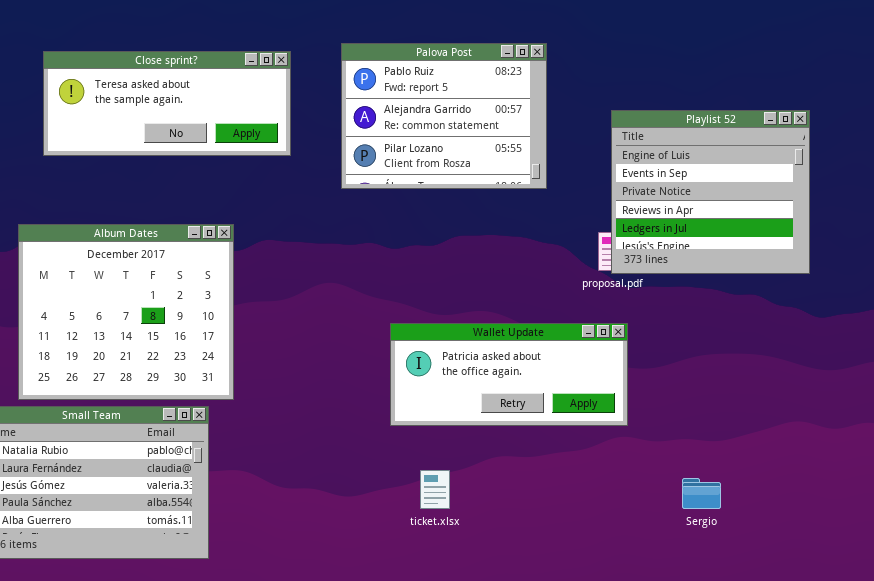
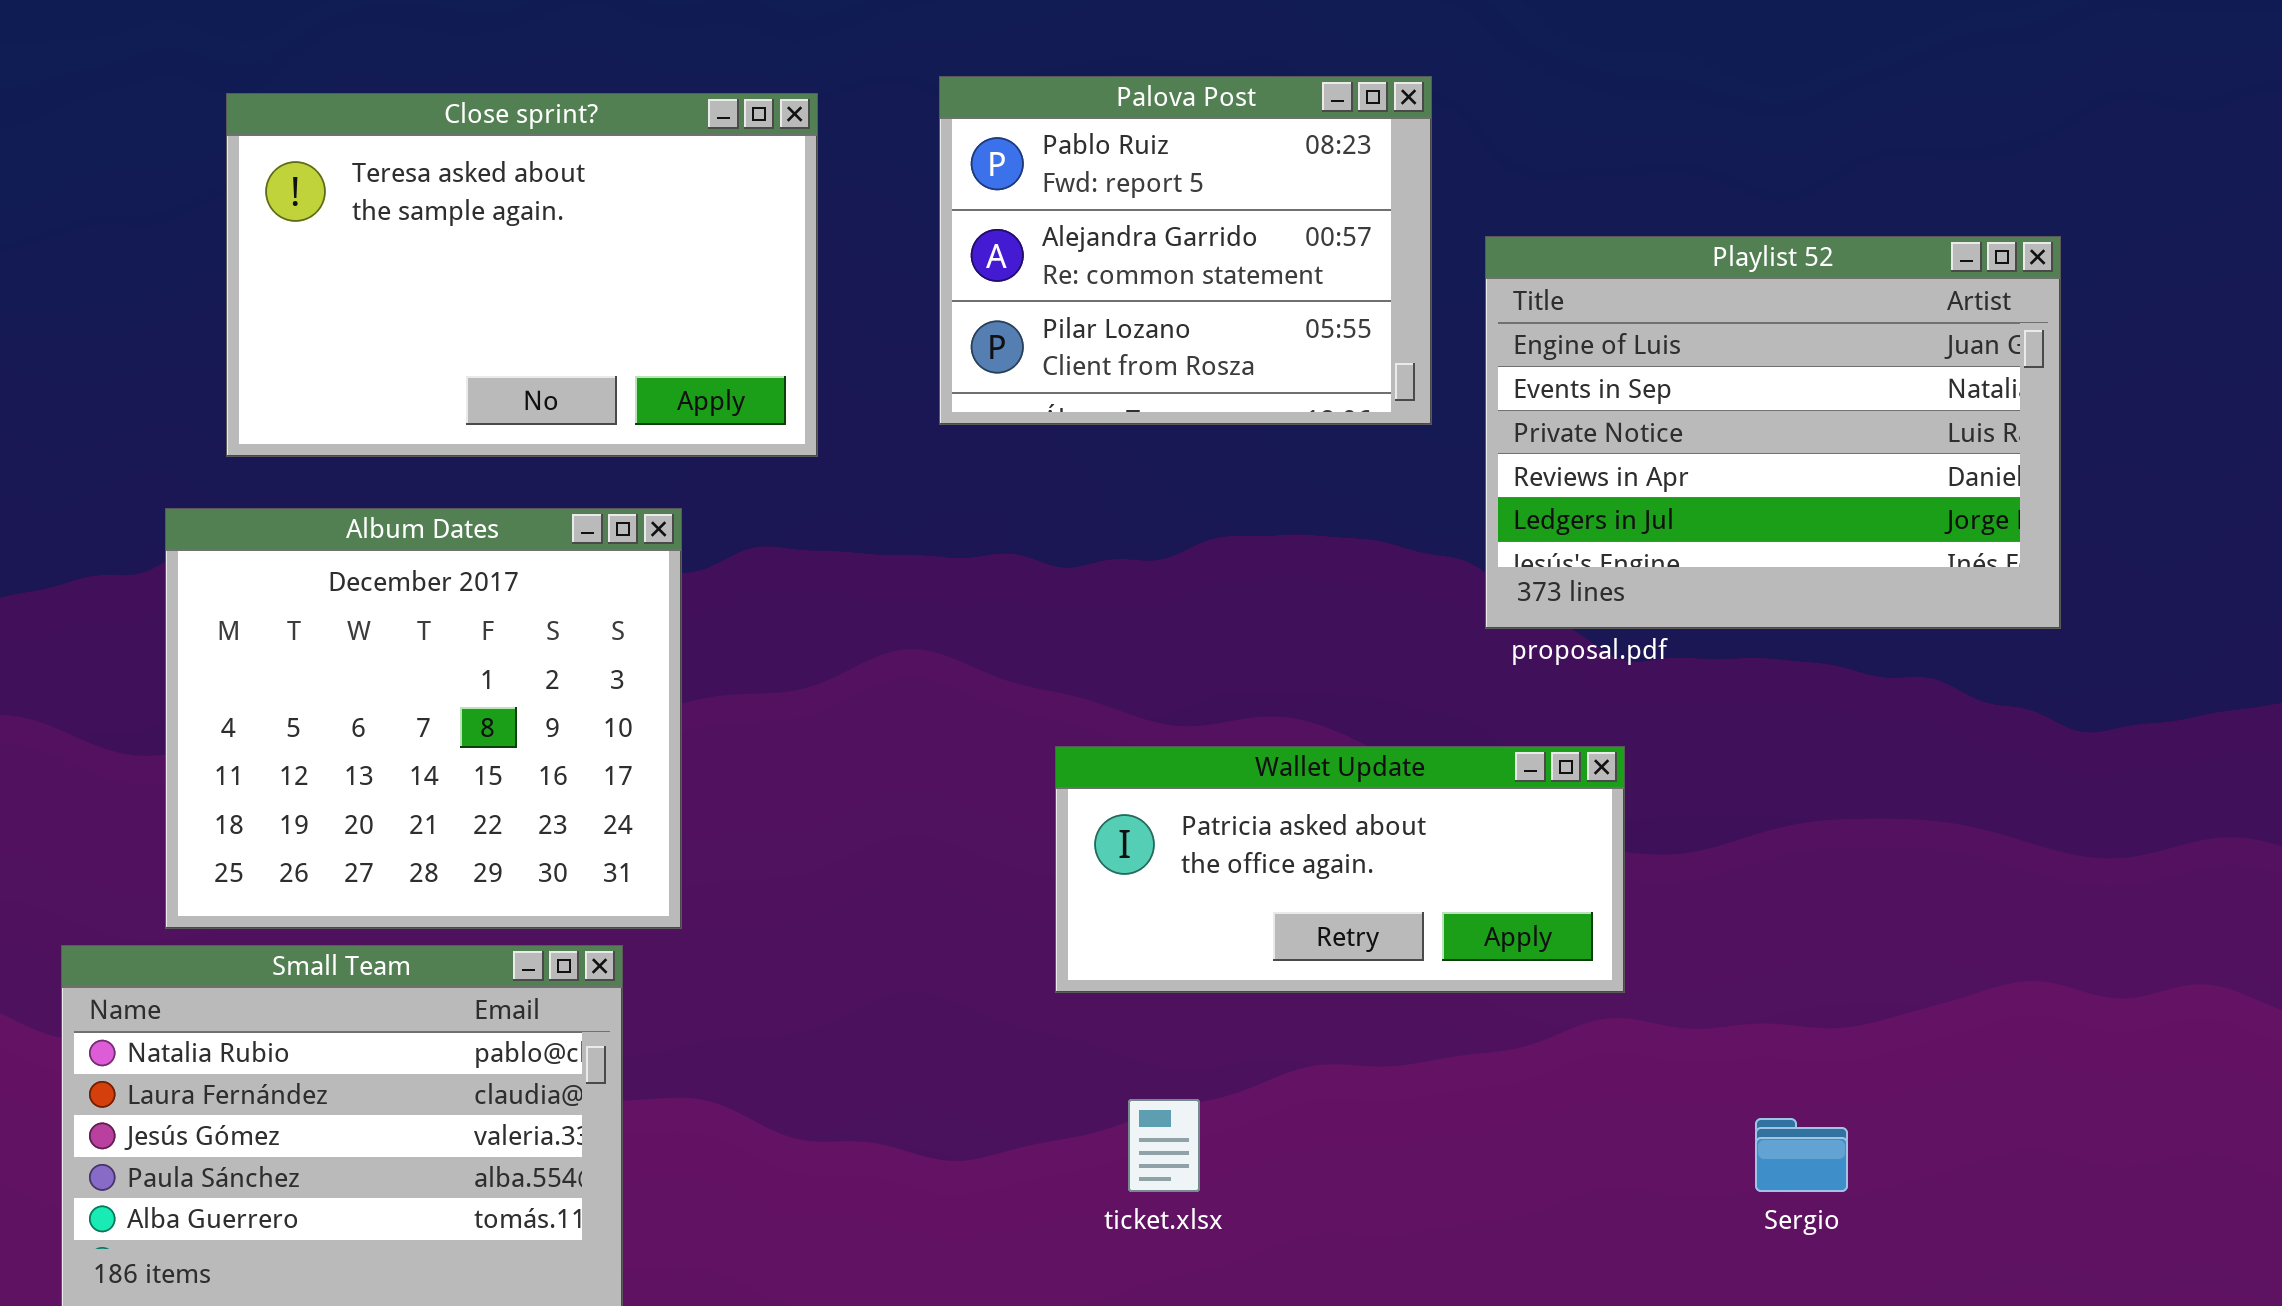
Close sprint?: [43,51,291,156] -> [226,93,818,457], resized
Playlist 52: [611,110,810,274] -> [1485,236,2061,629], resized

